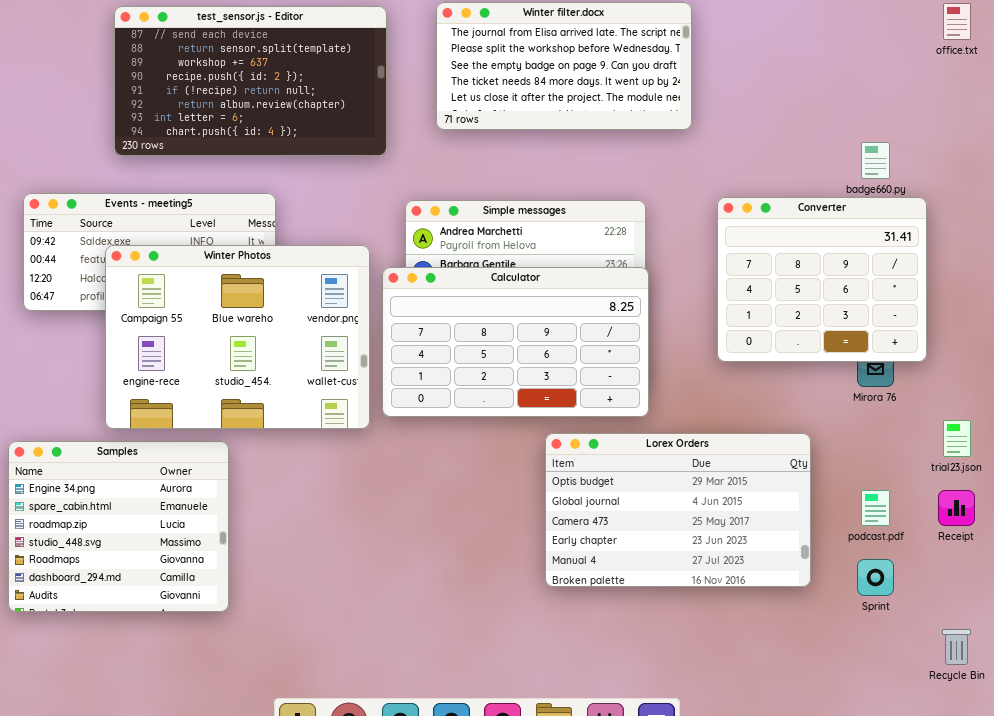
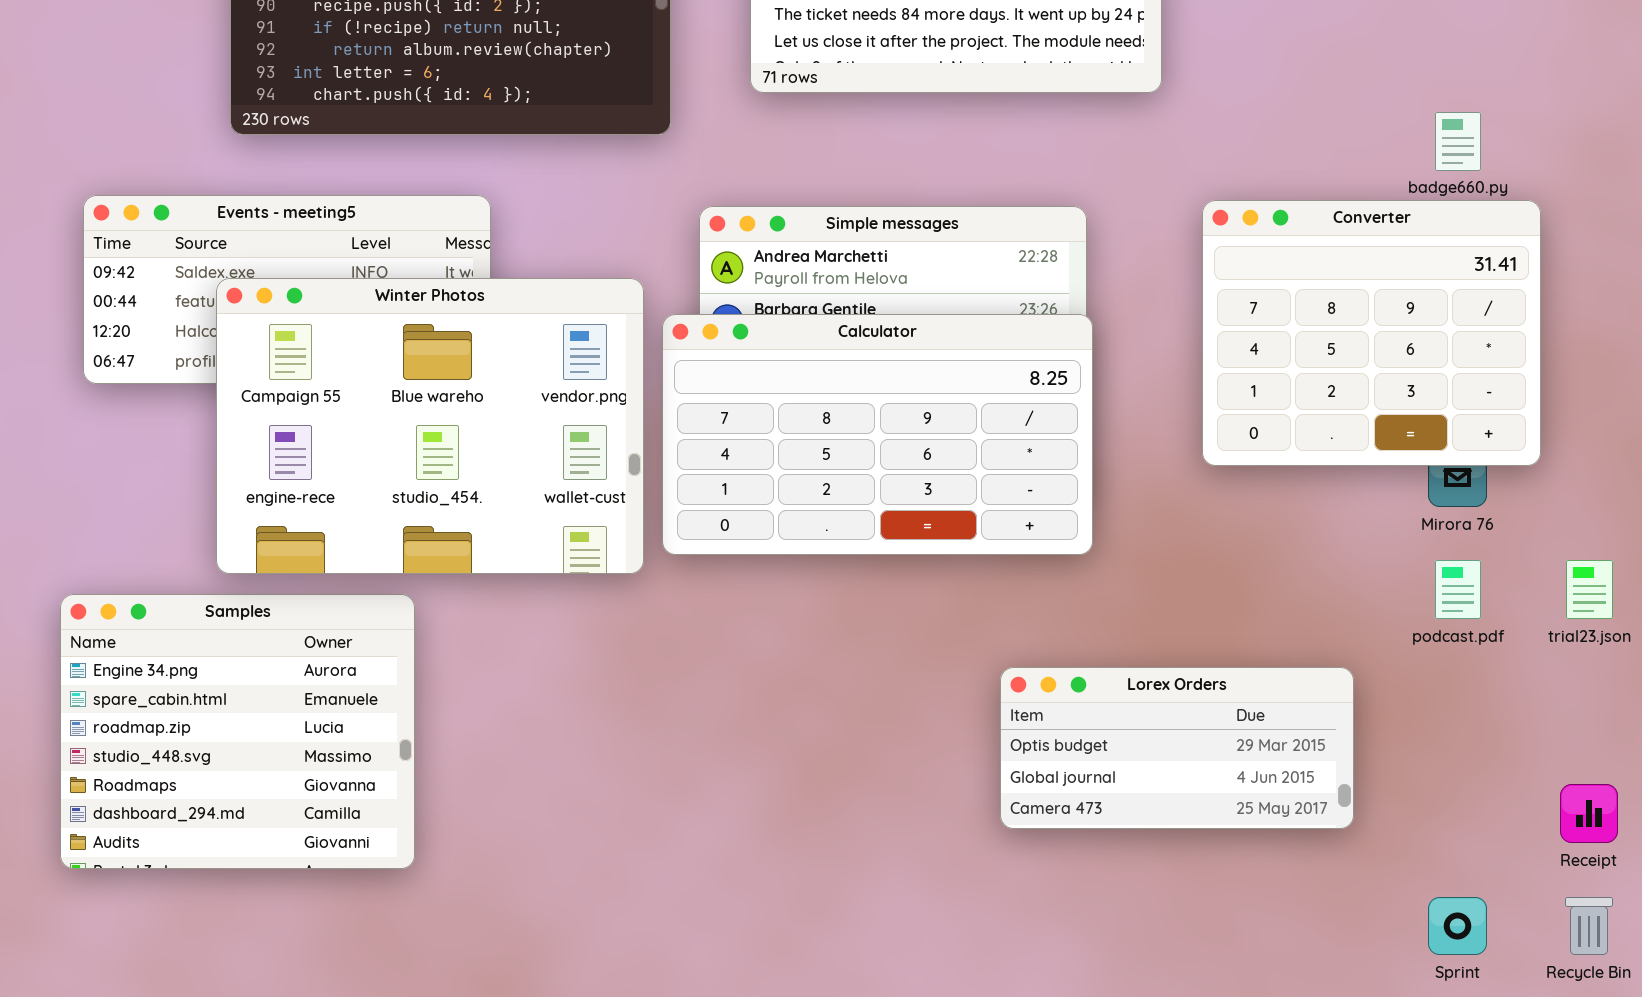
Lorex Orders: [545,433,811,587] -> [1000,667,1354,829], resized
podcast.pdf: [861,490,890,526] -> [1435,560,1481,619], moved
Receipt: [938,490,975,526] -> [1560,784,1618,843], moved
Sprint: [857,559,894,596] -> [1428,897,1487,955], moved

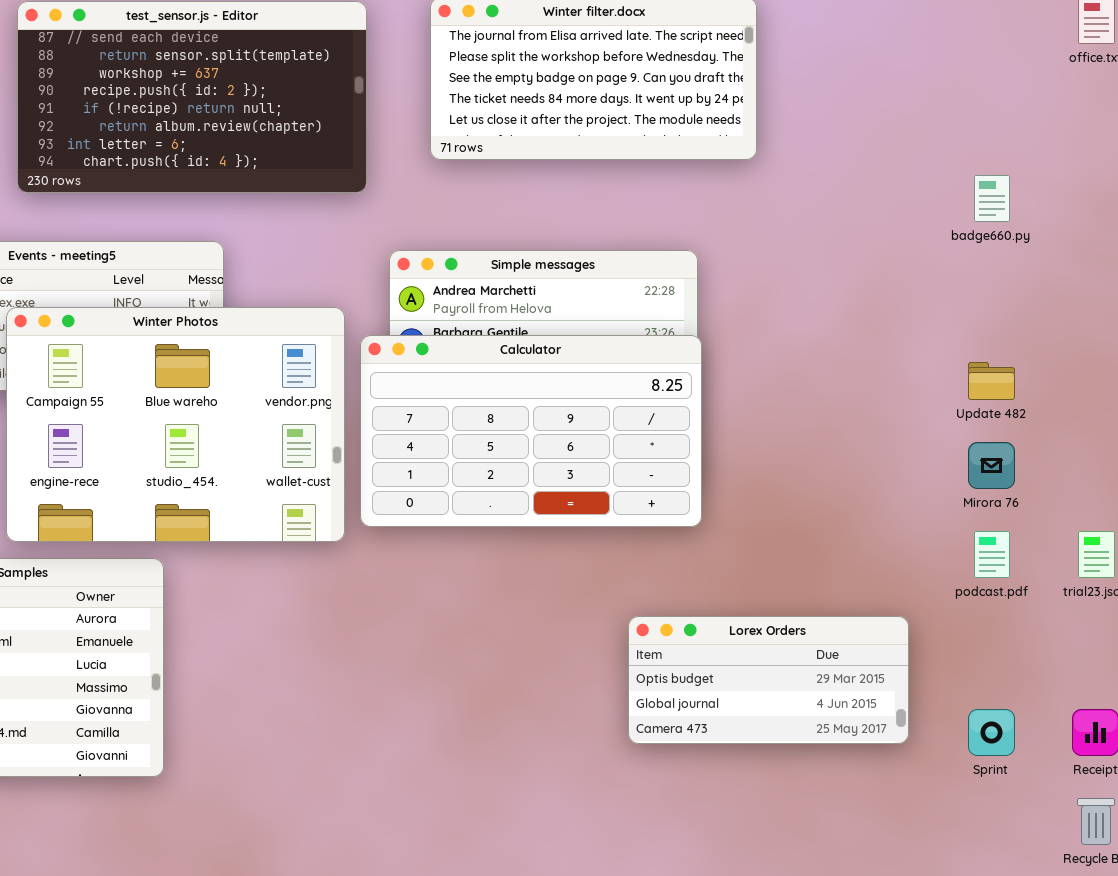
Converter: [1202,200,1541,466] -> none, closed
Sprint: [1428,897,1487,955] -> [968,709,1015,756], moved

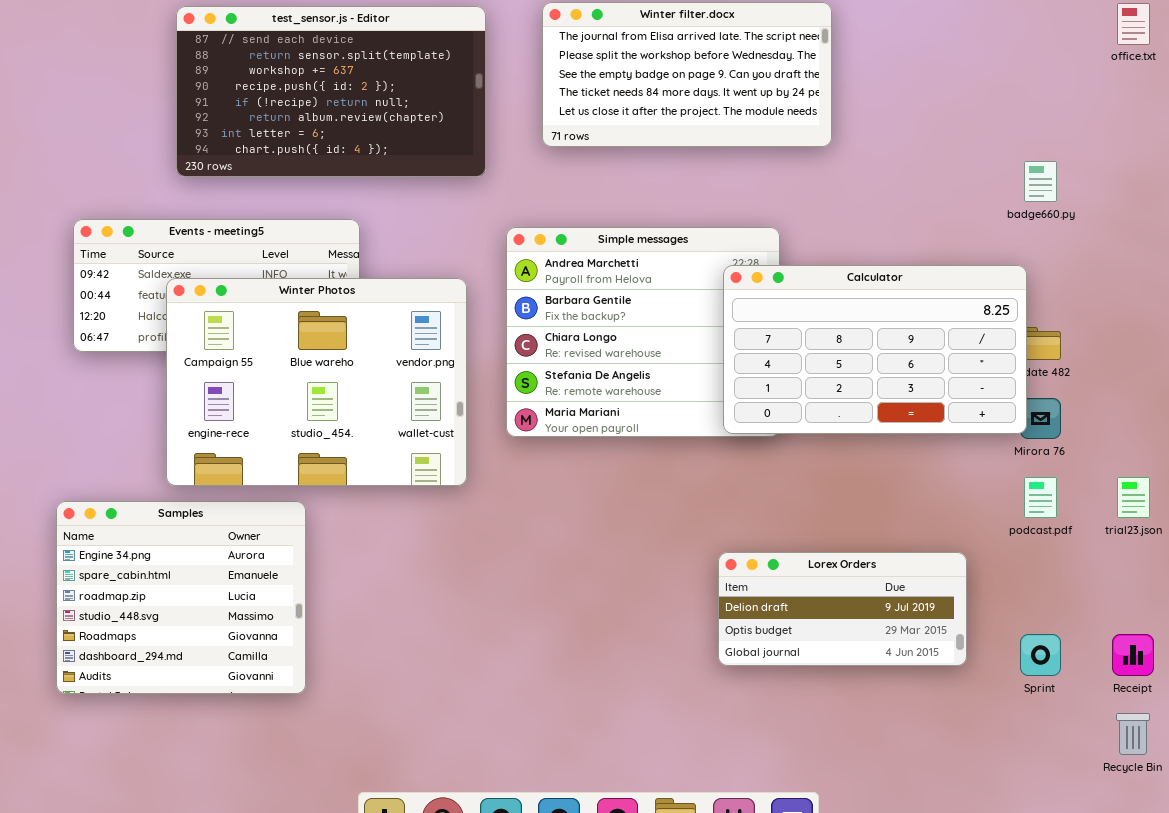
Calculator: [360,335,702,527] -> [723,265,1027,434], moved
Lorex Orders: [628,616,909,744] -> [718,552,967,666], scrolled up 1 row

